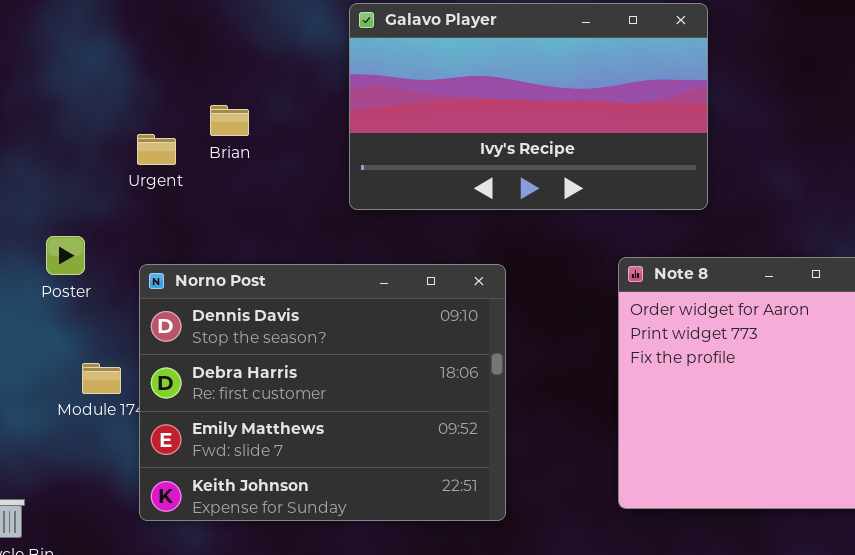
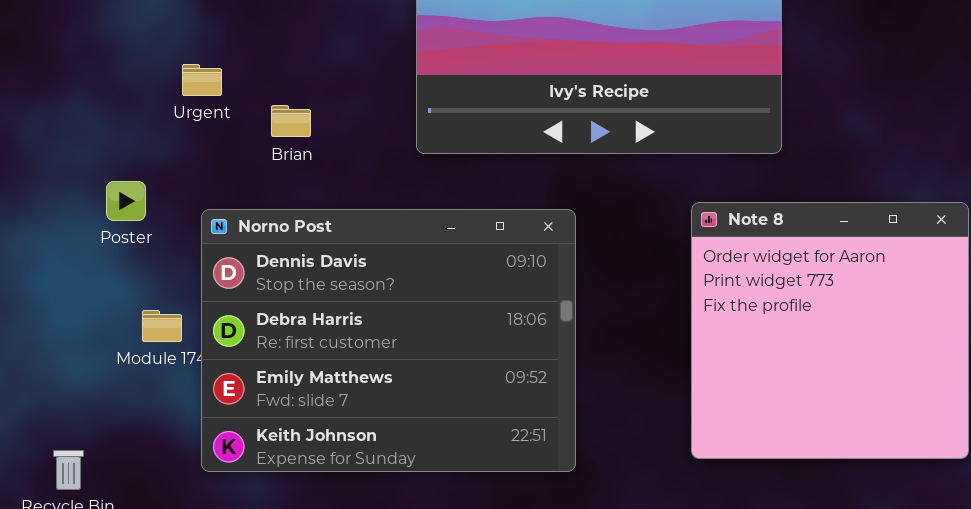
Brian: [210,105,249,136] -> [271,105,311,137], moved
Urgent: [137,134,176,165] -> [182,64,222,96], moved

